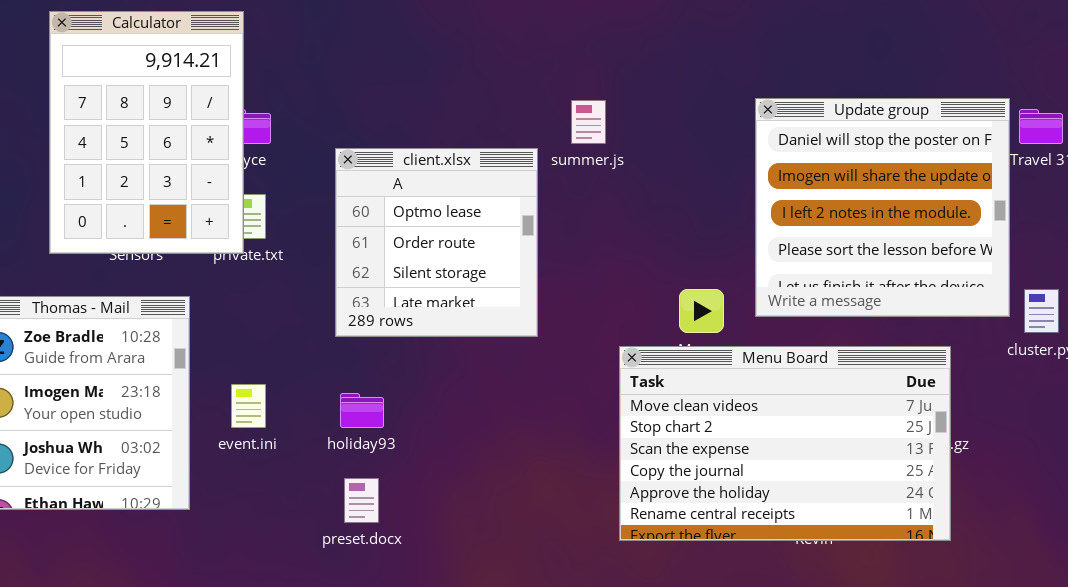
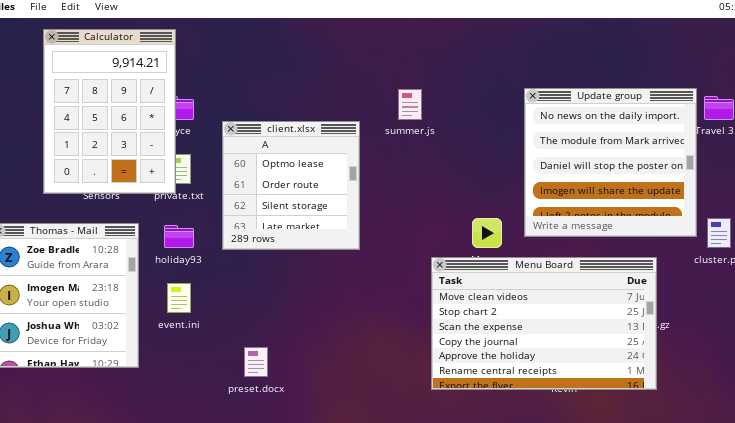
Update group: [755,98,1010,317] -> [524,88,697,237], scrolled up 2 rows
client.xlsx: [335,148,538,337] -> [222,121,360,250], moved
holiday93: [340,393,384,428] -> [164,225,194,248], moved

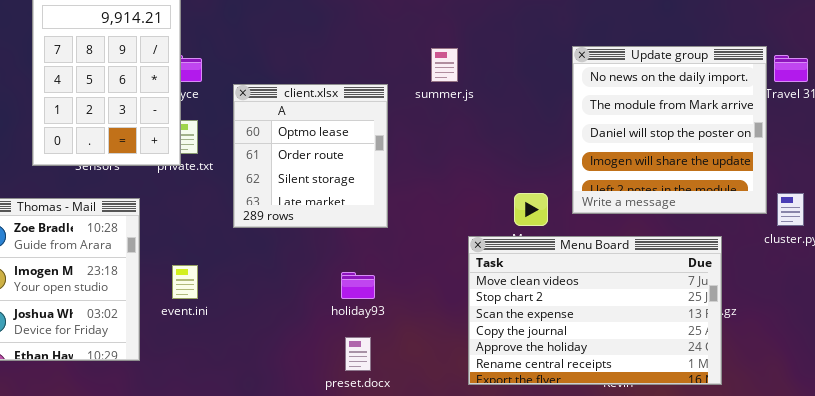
holiday93: [164,225,194,248] -> [341,272,375,299], moved
preset.docx: [244,347,268,377] -> [345,337,371,371], moved

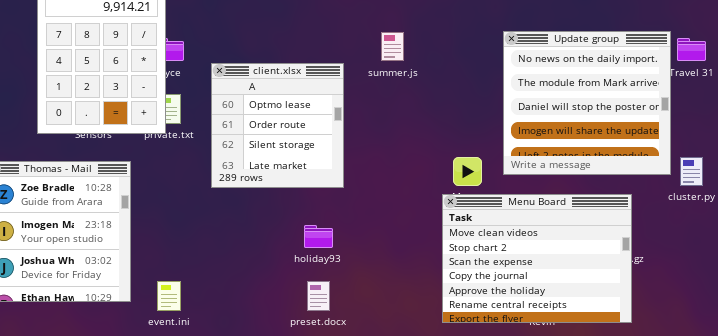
Menu Board: [468,236,722,385] -> [442,194,632,323], resized
event.ini: [172,265,198,299] -> [157,281,181,311], moved

